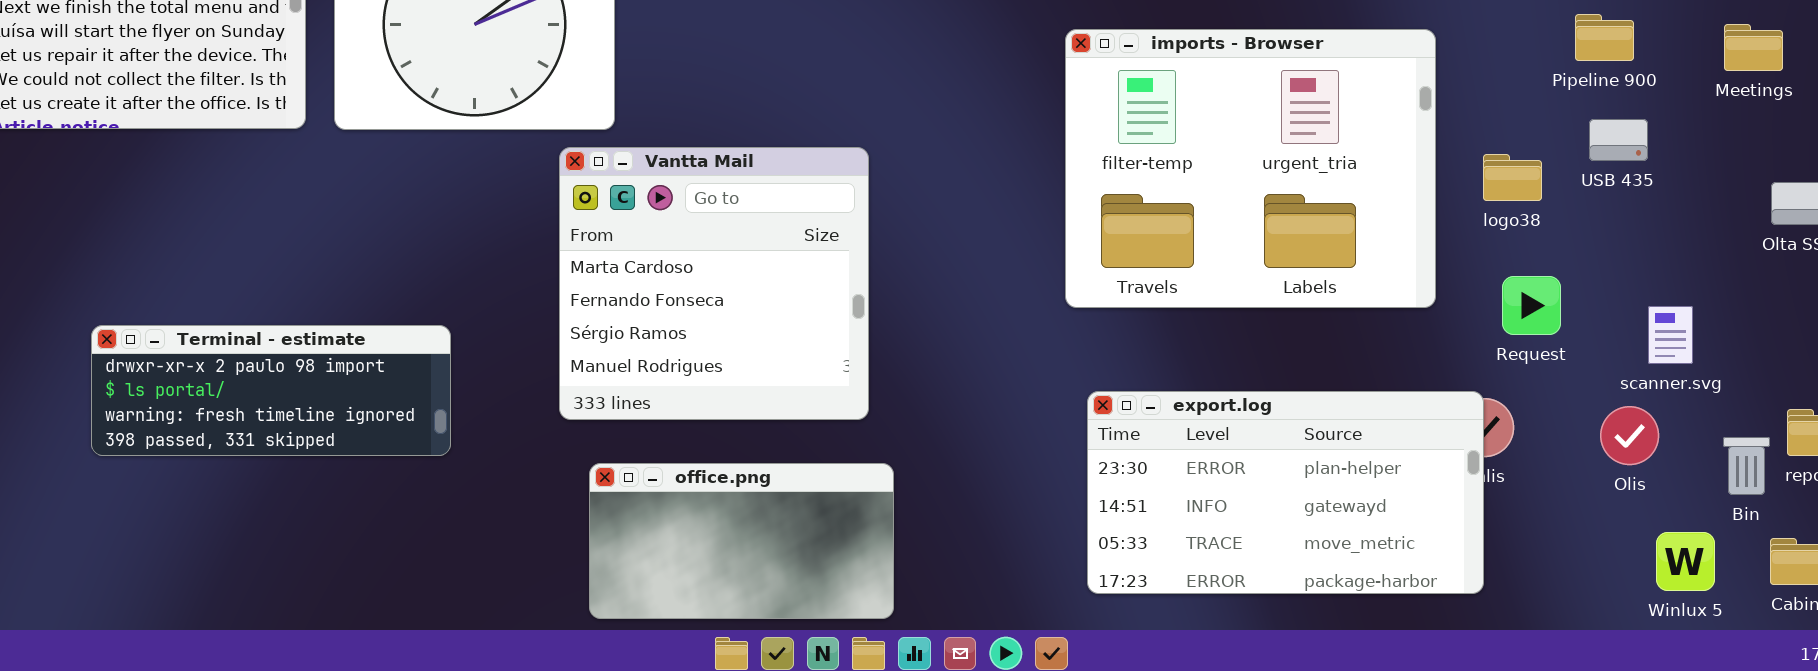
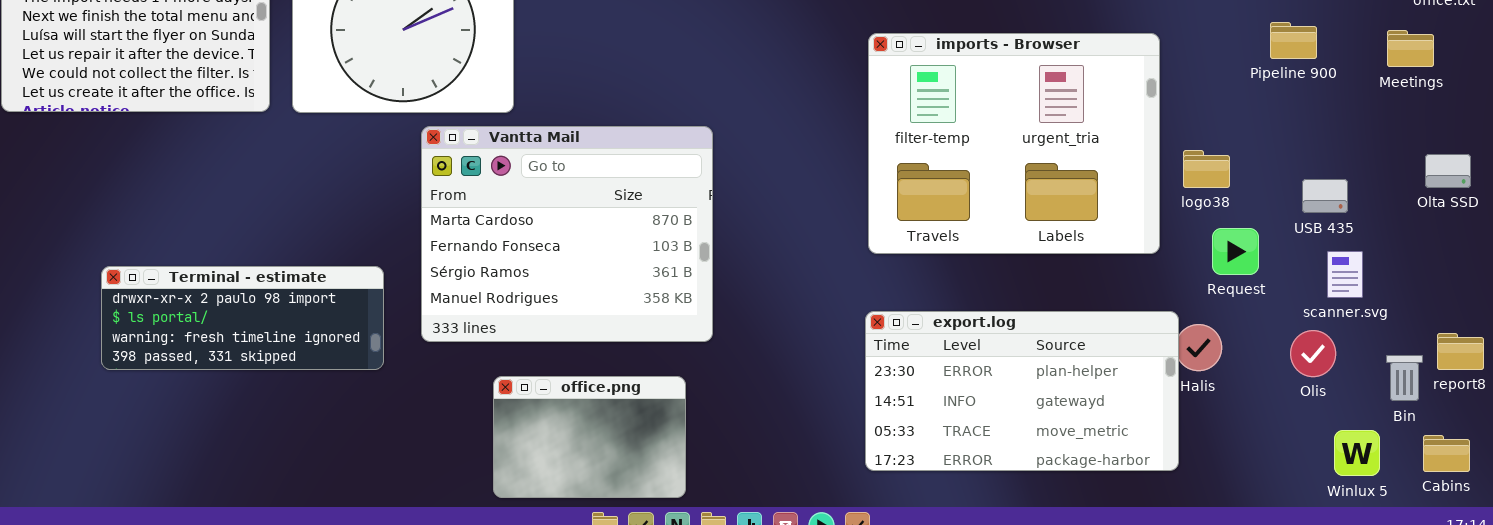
USB 435: [1589,119,1648,161] -> [1302,179,1348,213], moved
Vantta Mail: [559,147,869,420] -> [421,126,713,342], resized
logo38: [1483,154,1542,201] -> [1183,150,1230,188], moved
export.log: [1087,391,1484,594] -> [865,311,1179,471], moved
office.png: [589,463,894,619] -> [493,376,686,498], resized

